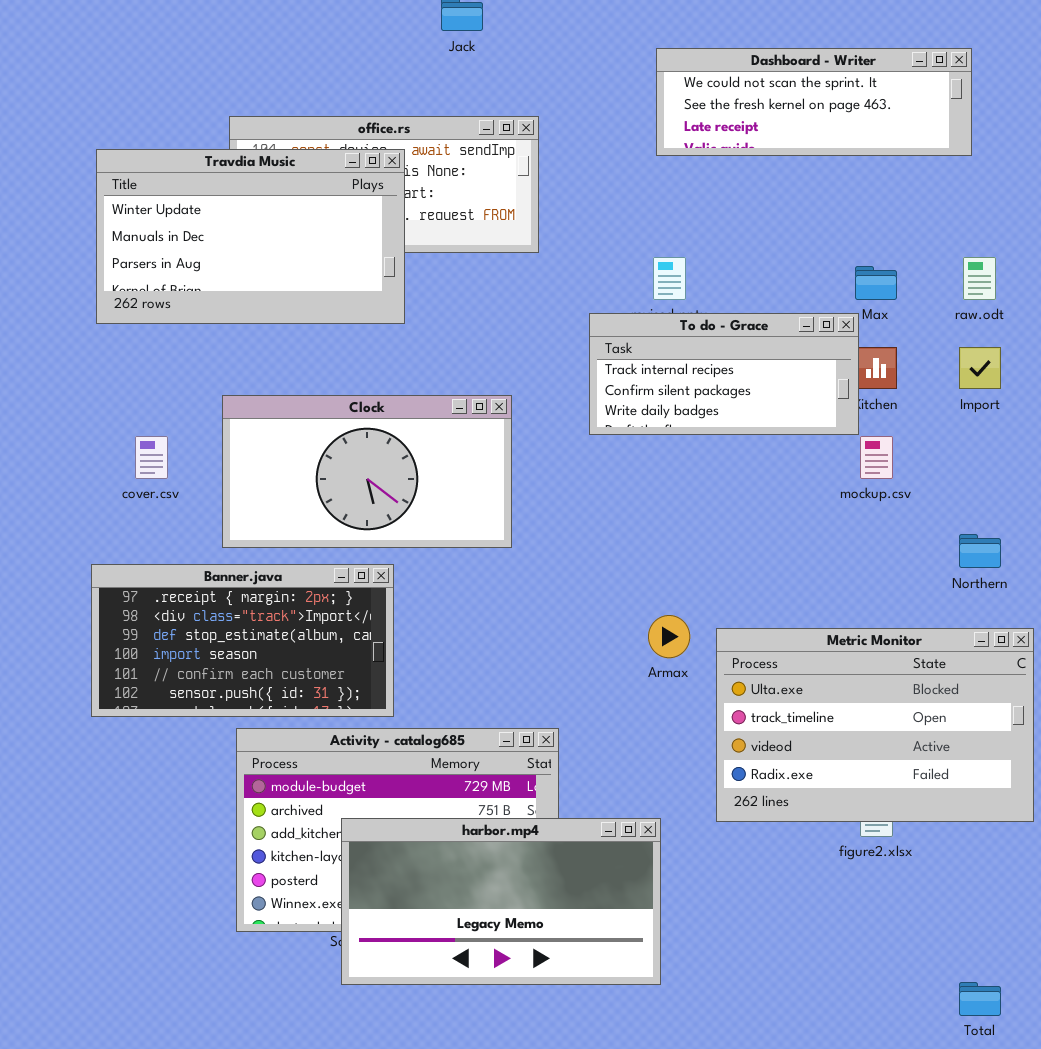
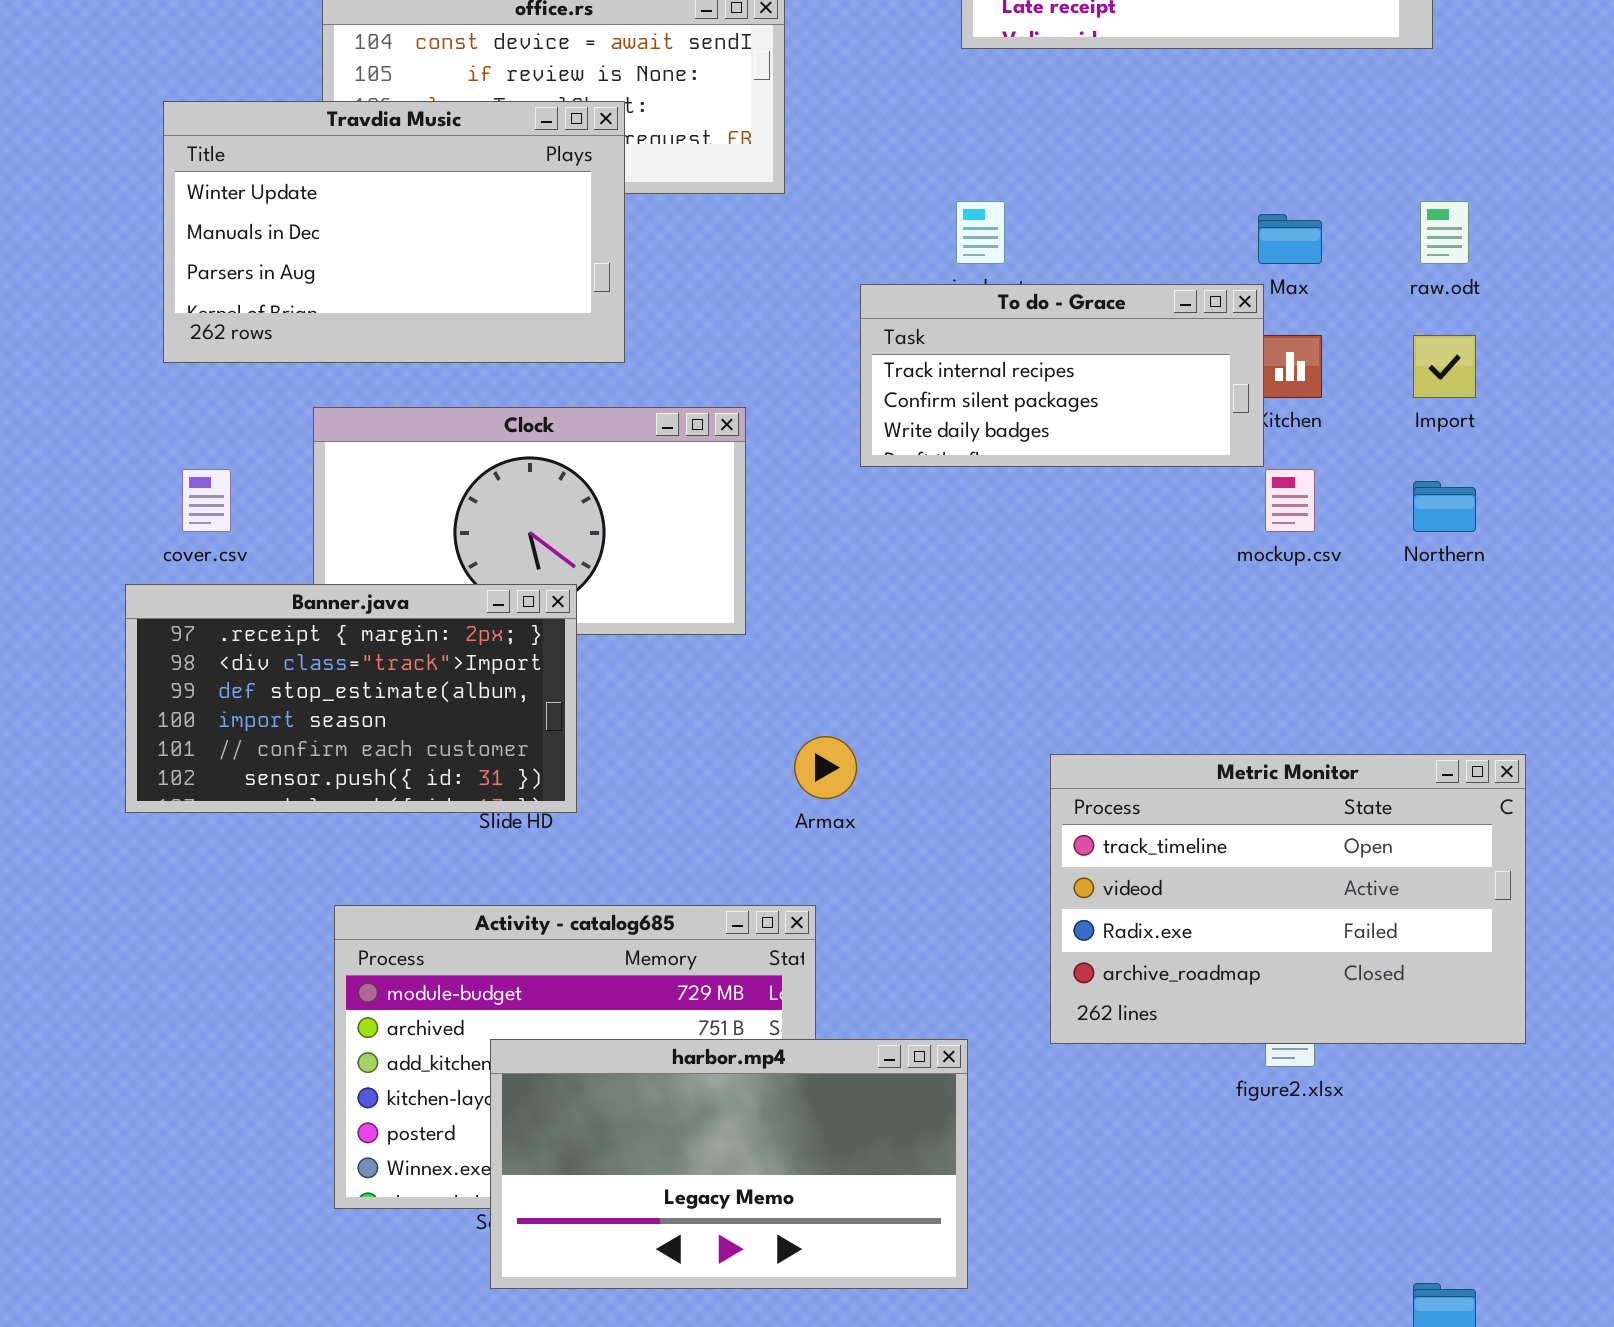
Travdia Music: [96,149,405,324] -> [163,101,625,363], moved
Northern: [959,534,1001,568] -> [1413,481,1476,532], moved
Banner.java: [91,564,394,717] -> [125,584,577,813], moved
Armax: [648,615,690,658] -> [794,736,857,799], moved
Metric Monitor: [716,628,1034,822] -> [1050,754,1526,1044], scrolled down 1 row

